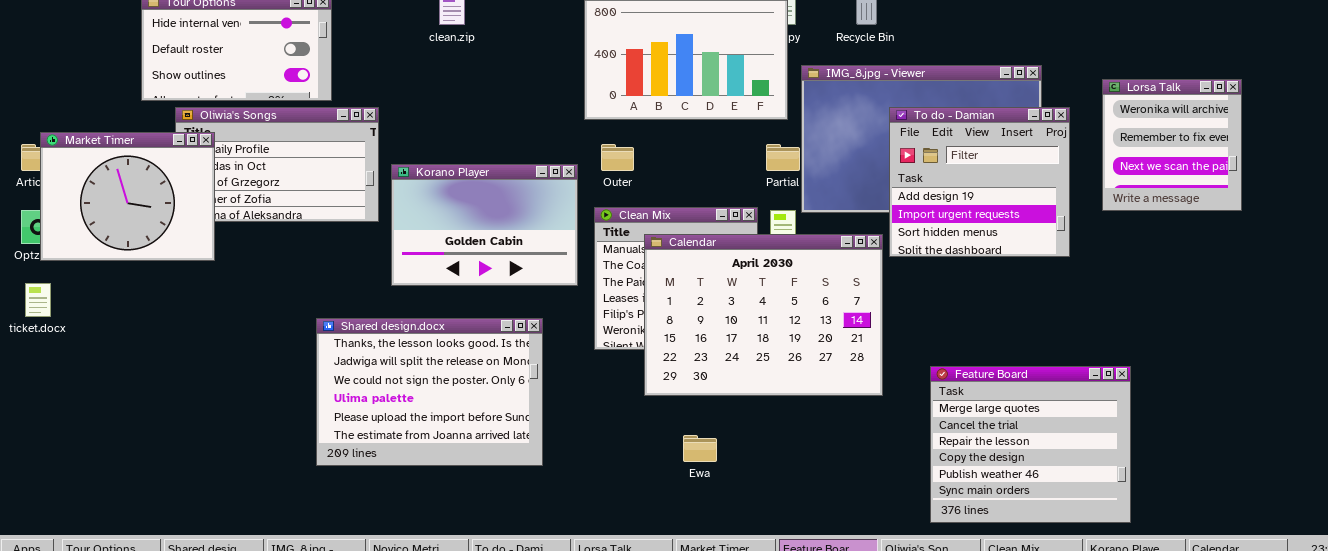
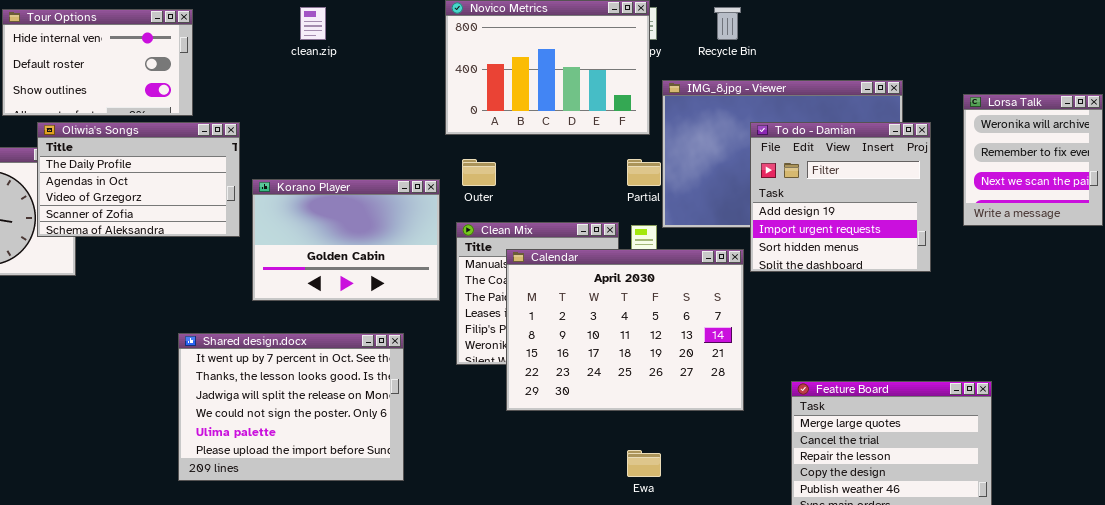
Oliwia's Songs: [175,107,379,222] -> [37,122,240,237], raised
Shared design.docx: [316,318,543,466] -> [178,333,404,481], scrolled up 1 row
Ewa: [683,435,717,462] -> [627,450,661,477], moved

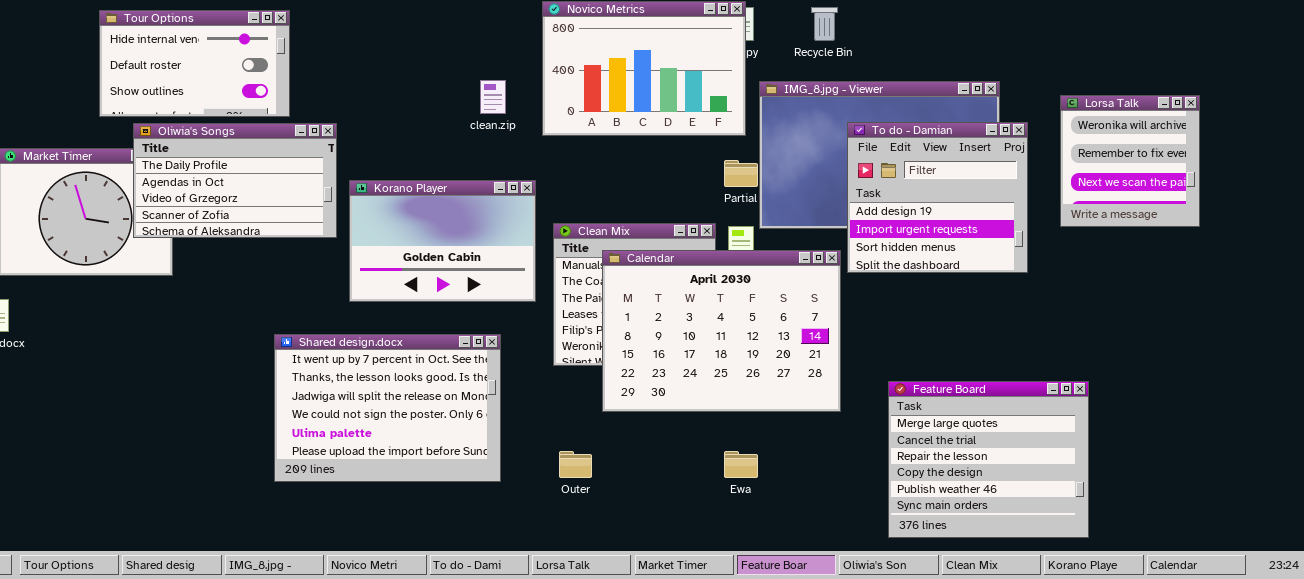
clean.zip: [300,7,326,40] -> [480,80,506,114], moved
Outer: [462,159,496,186] -> [559,451,592,478], moved

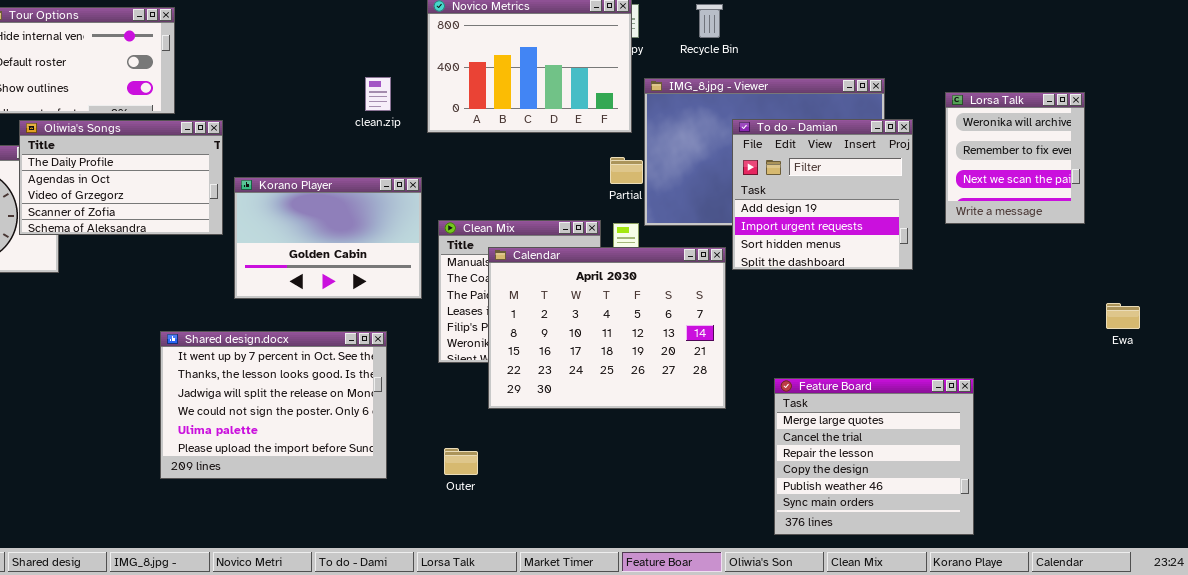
Ewa: [724,451,758,478] -> [1106,303,1140,329], moved

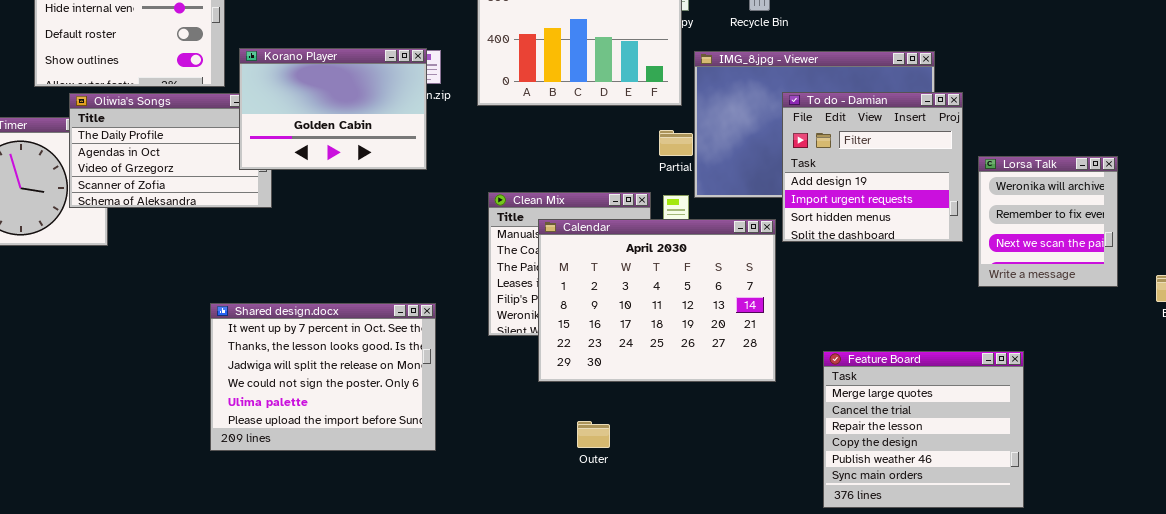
Lorsa Talk: [945,92,1085,224] -> [978,156,1118,287], moved
Korano Player: [234,177,422,299] -> [239,48,427,170], moved
Outer: [444,448,478,475] -> [577,421,610,448], moved

